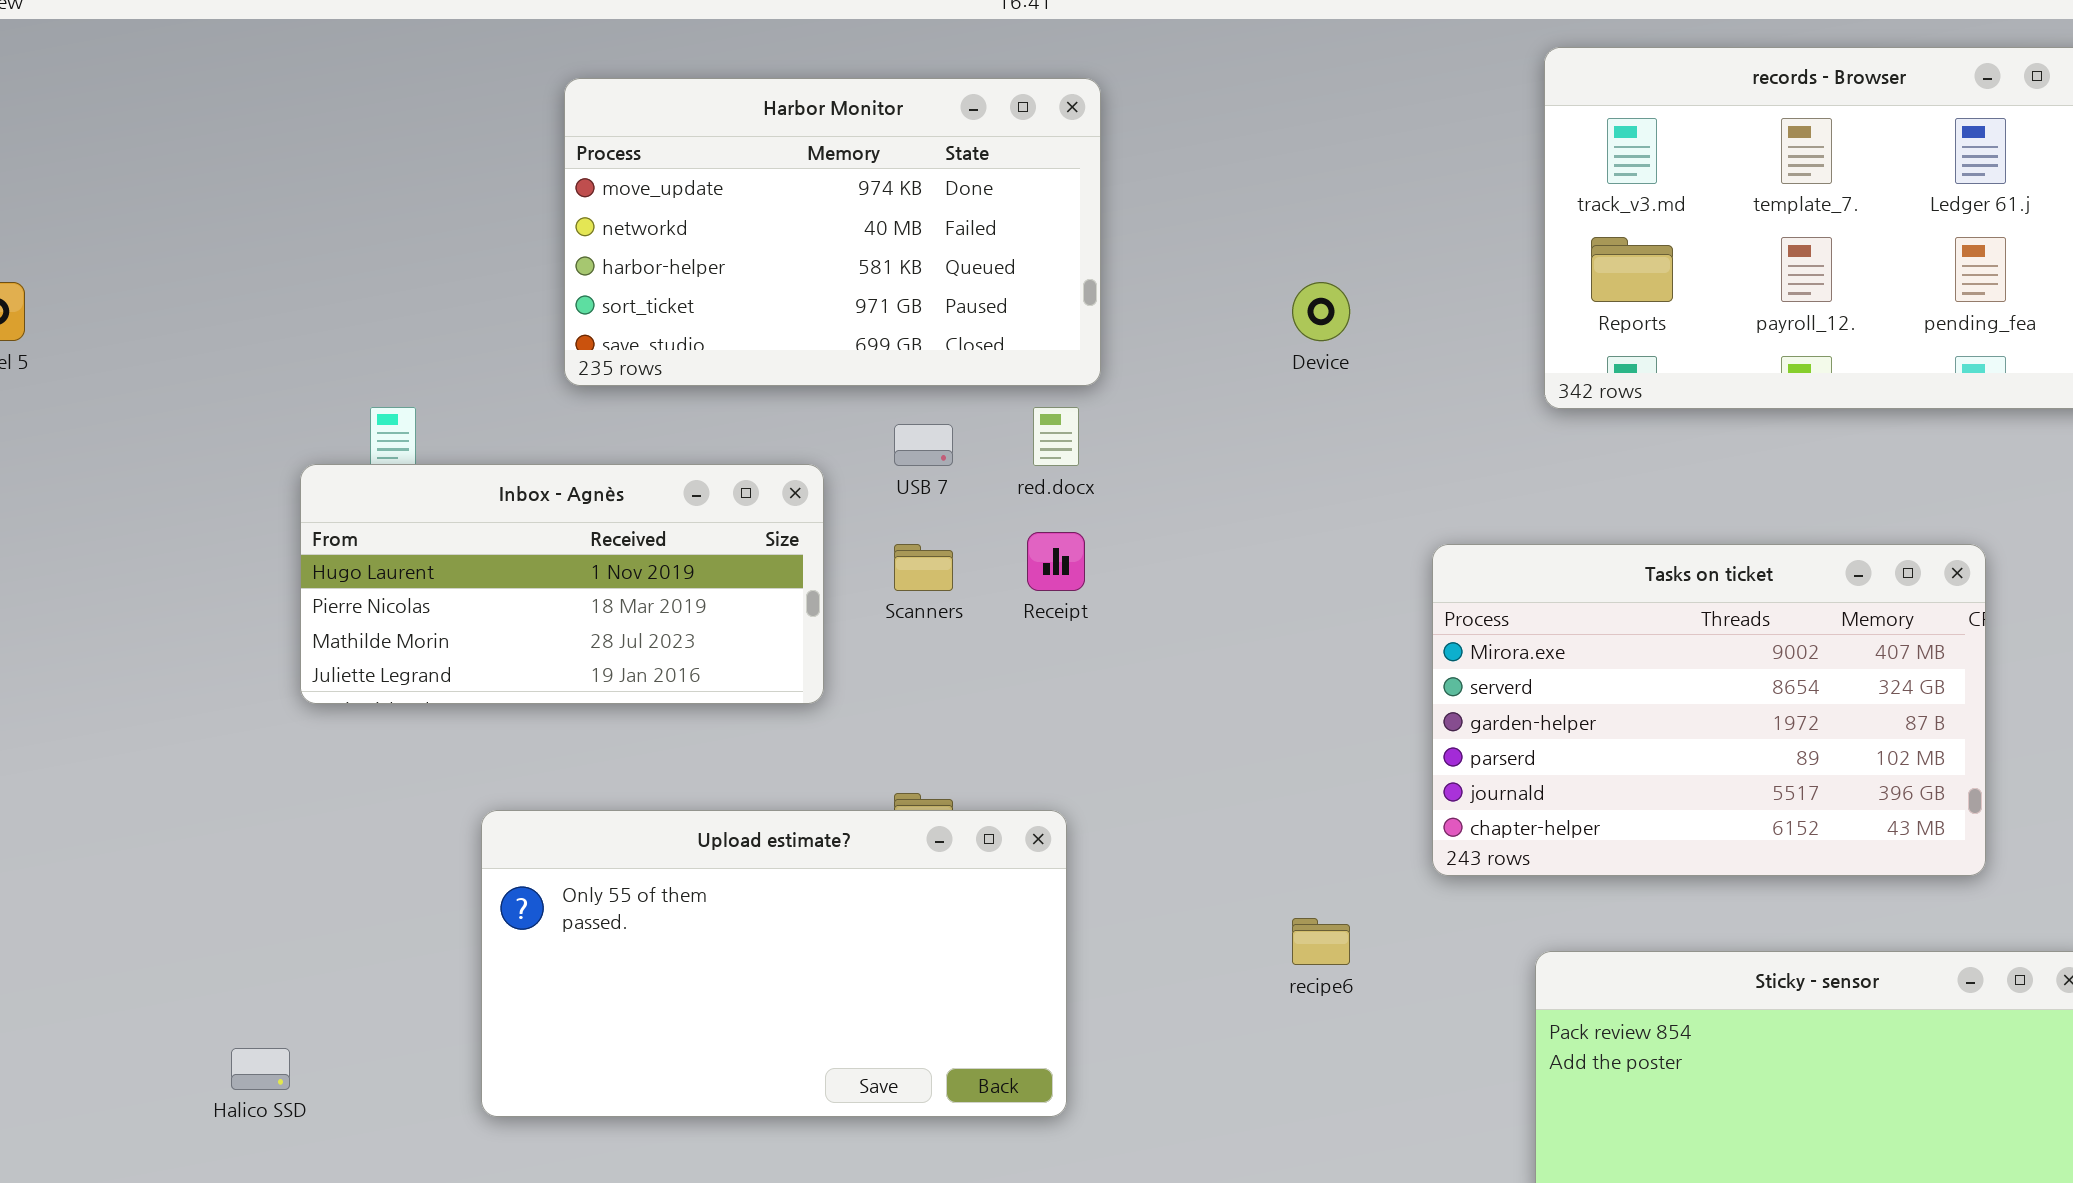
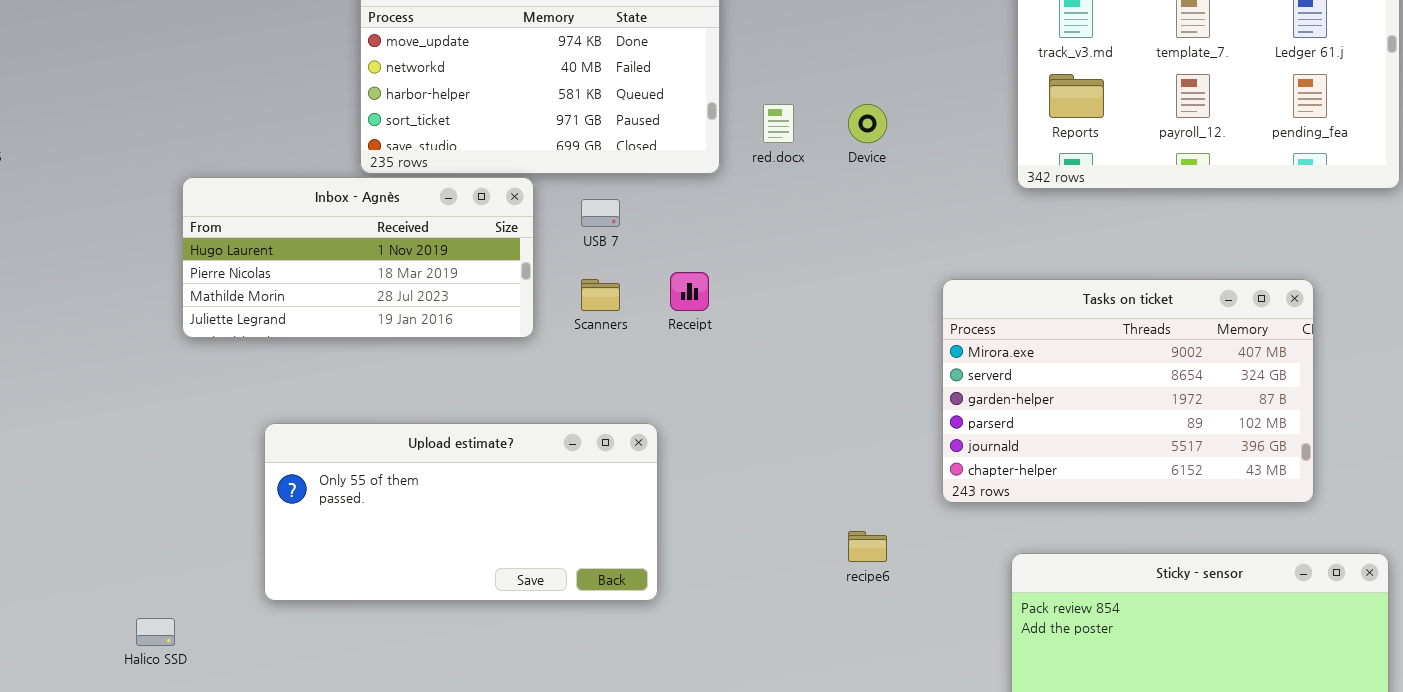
red.docx: [1033,407,1079,466] -> [763,104,794,143], moved
Inbox - Agnès: [300,464,824,704] -> [182,177,534,338], moved
Upload estimate?: [481,810,1067,1117] -> [264,423,658,601], moved, resized

